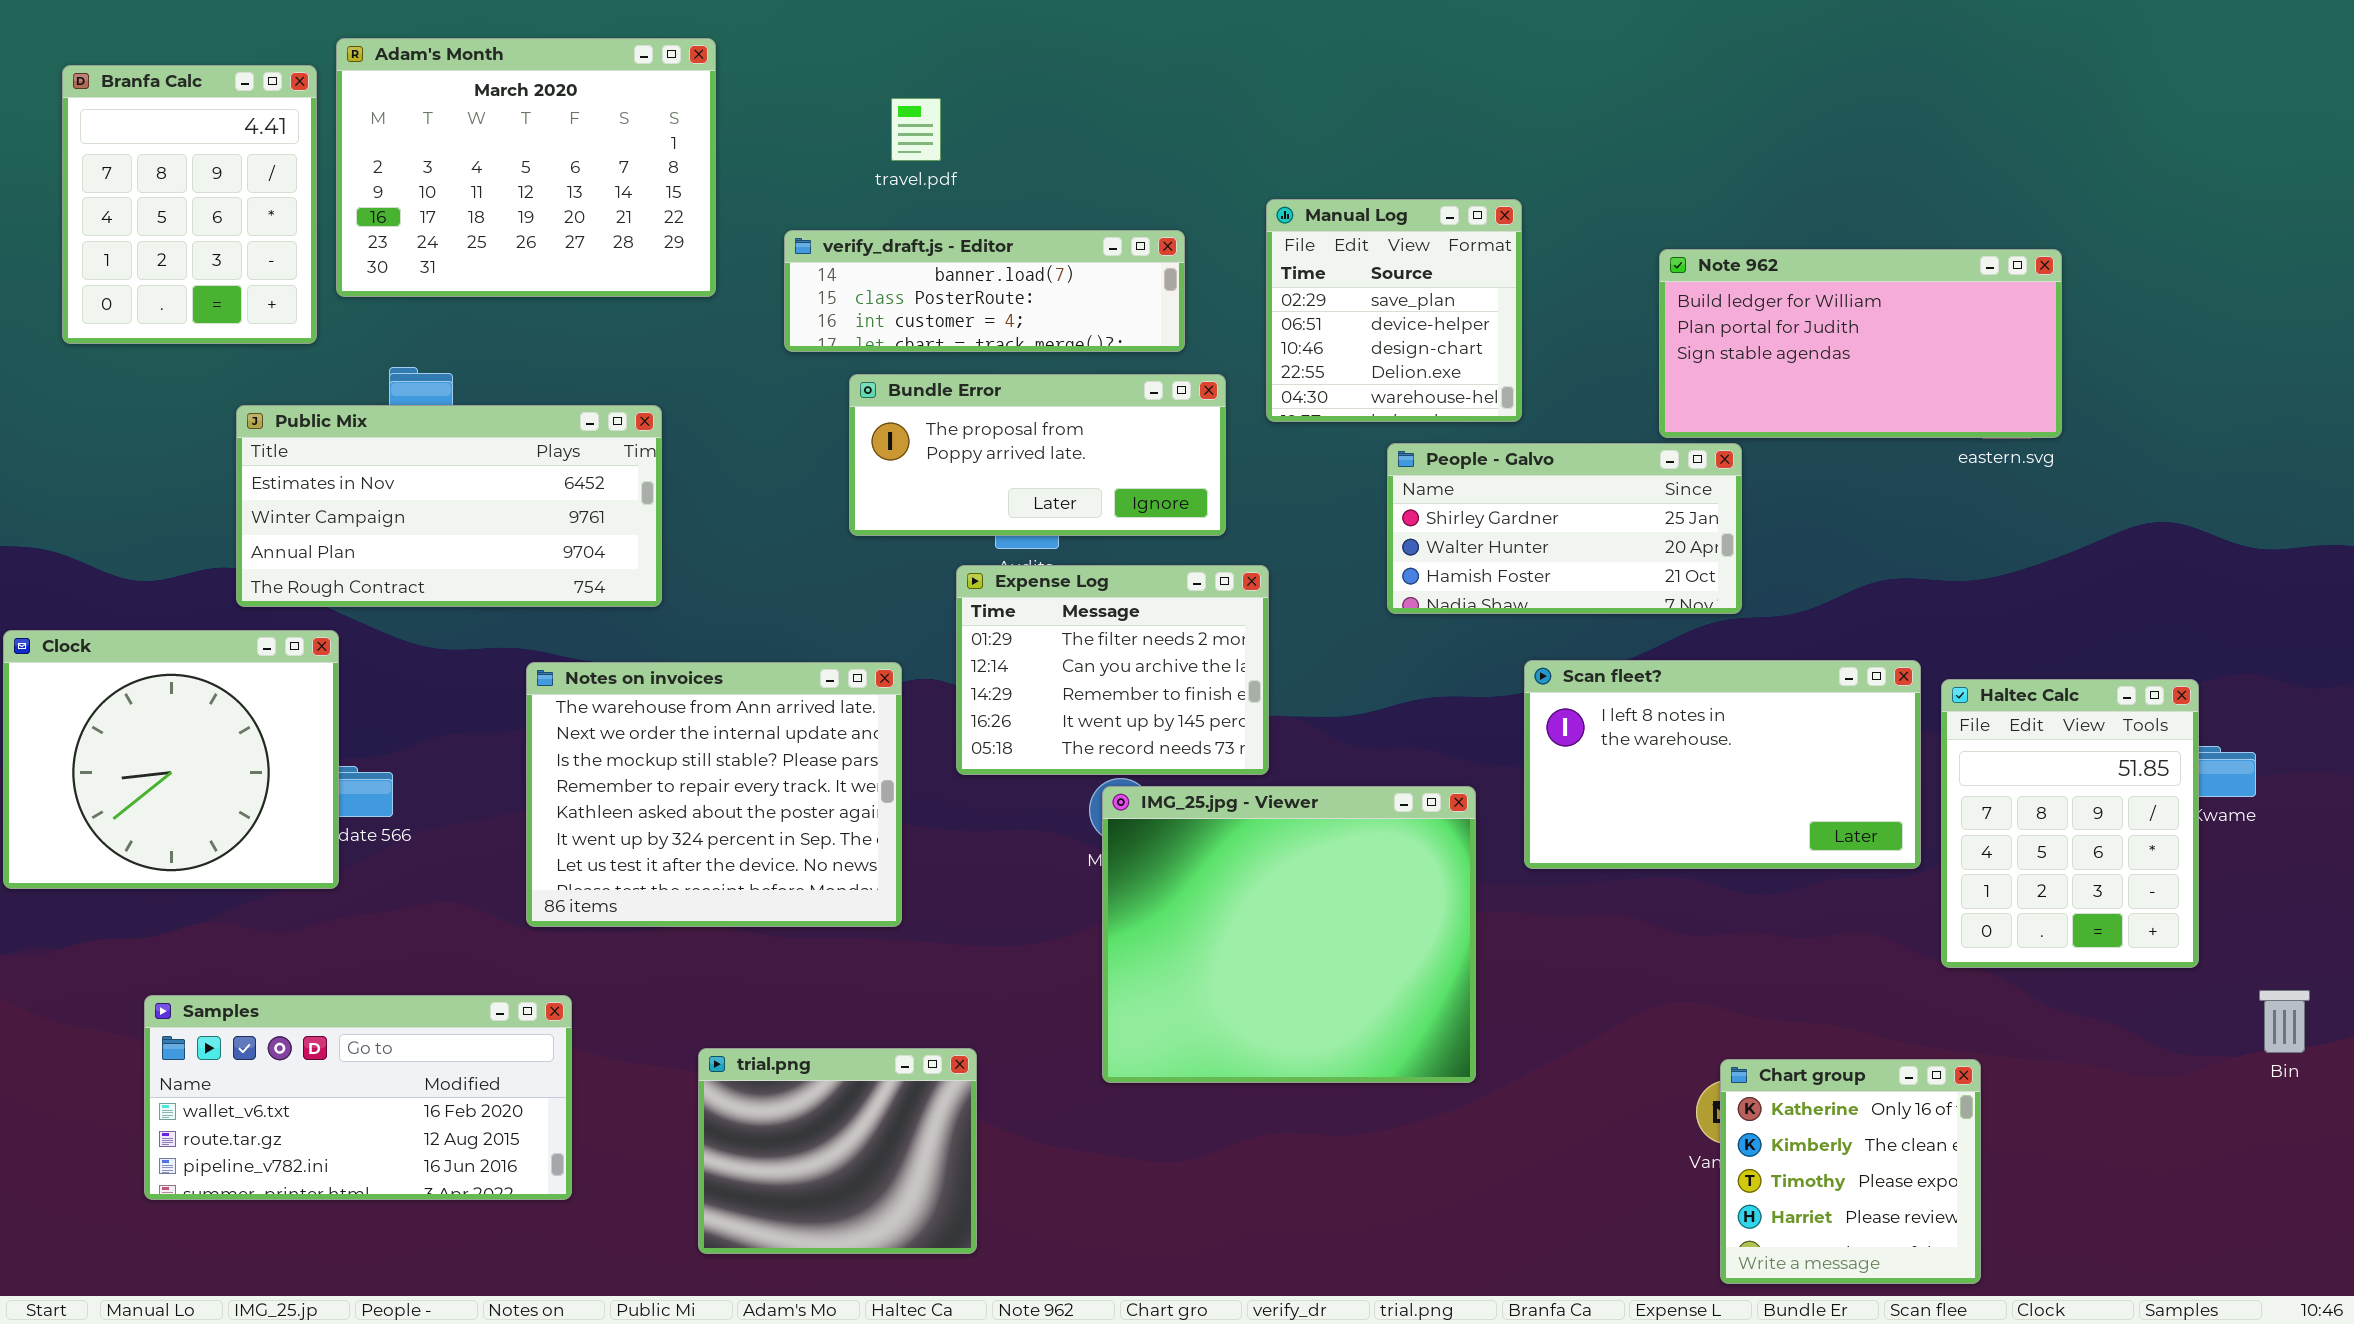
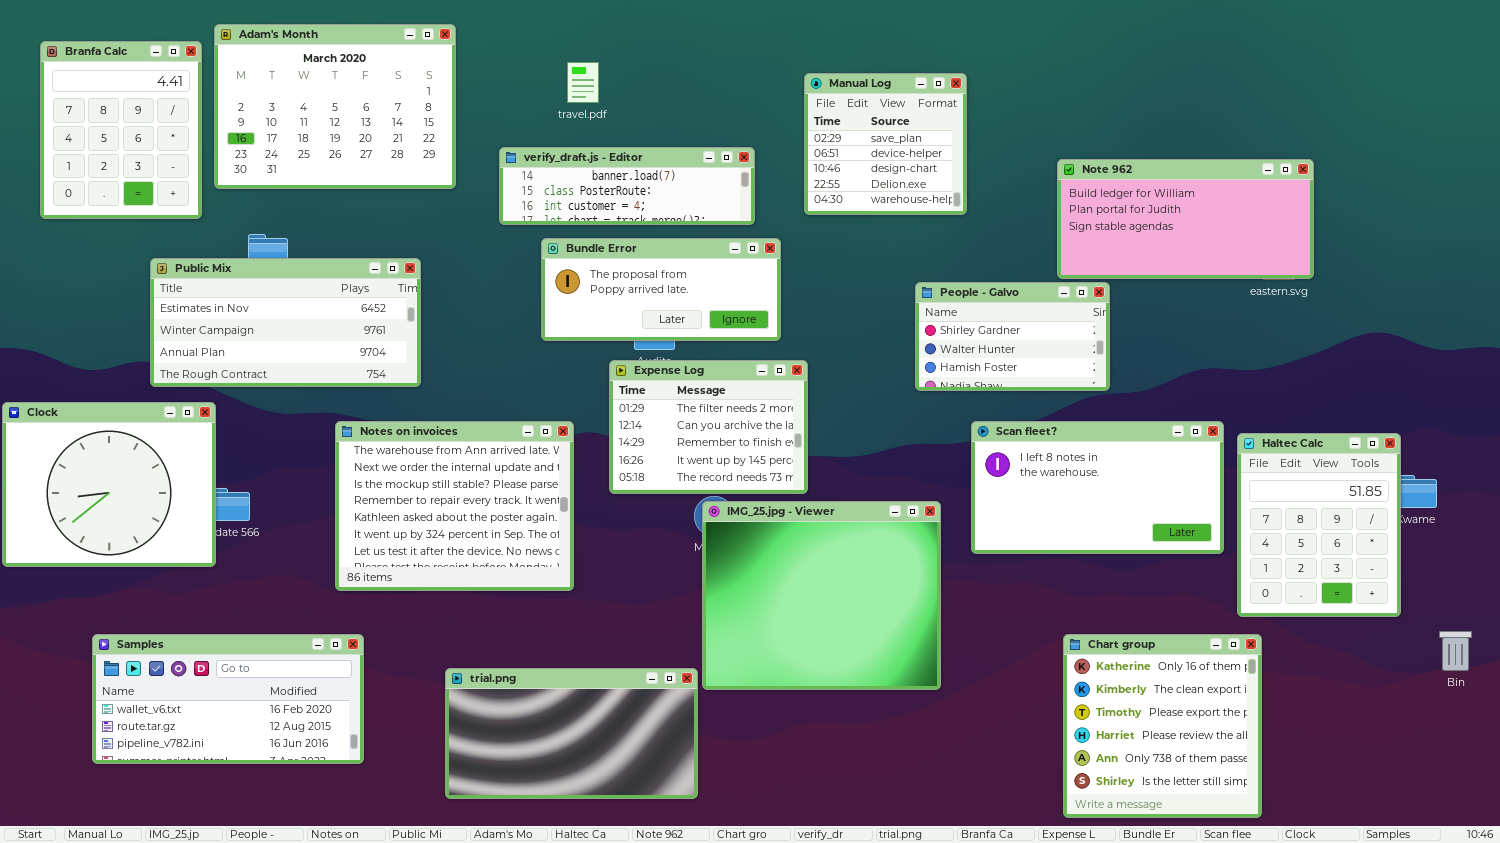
Manual Log: [1266,199,1522,422] -> [804,73,967,215], moved
People - Galvo: [1387,443,1742,614] -> [915,282,1110,391], resized
trial.png: [698,1048,977,1254] -> [445,668,698,799], resized
Chart group: [1720,1059,1981,1284] -> [1063,634,1262,818], resized

